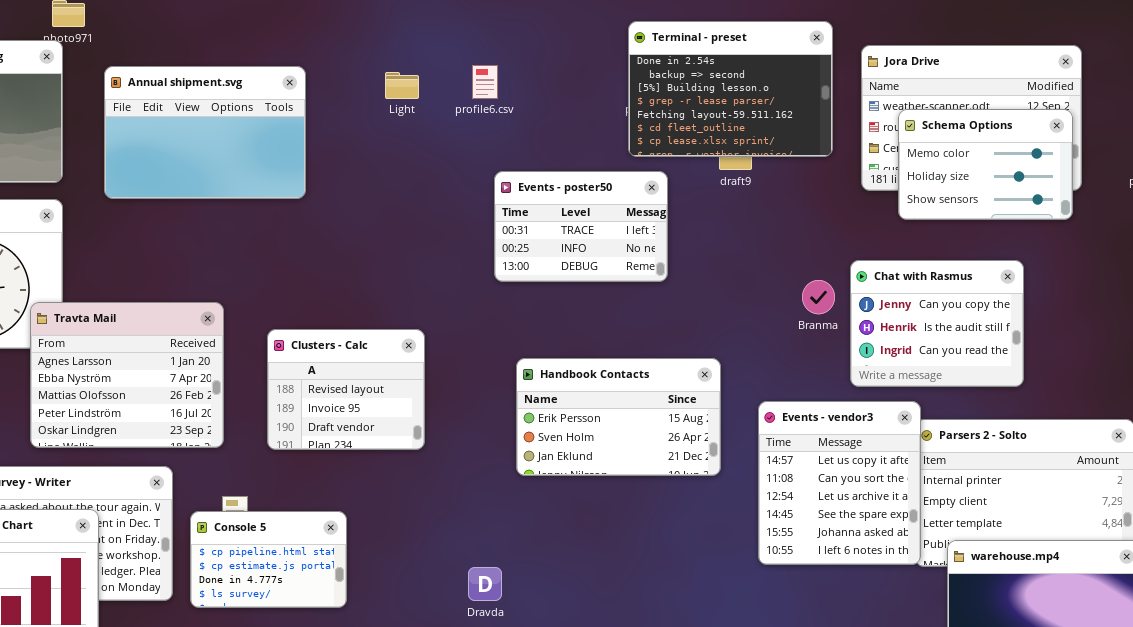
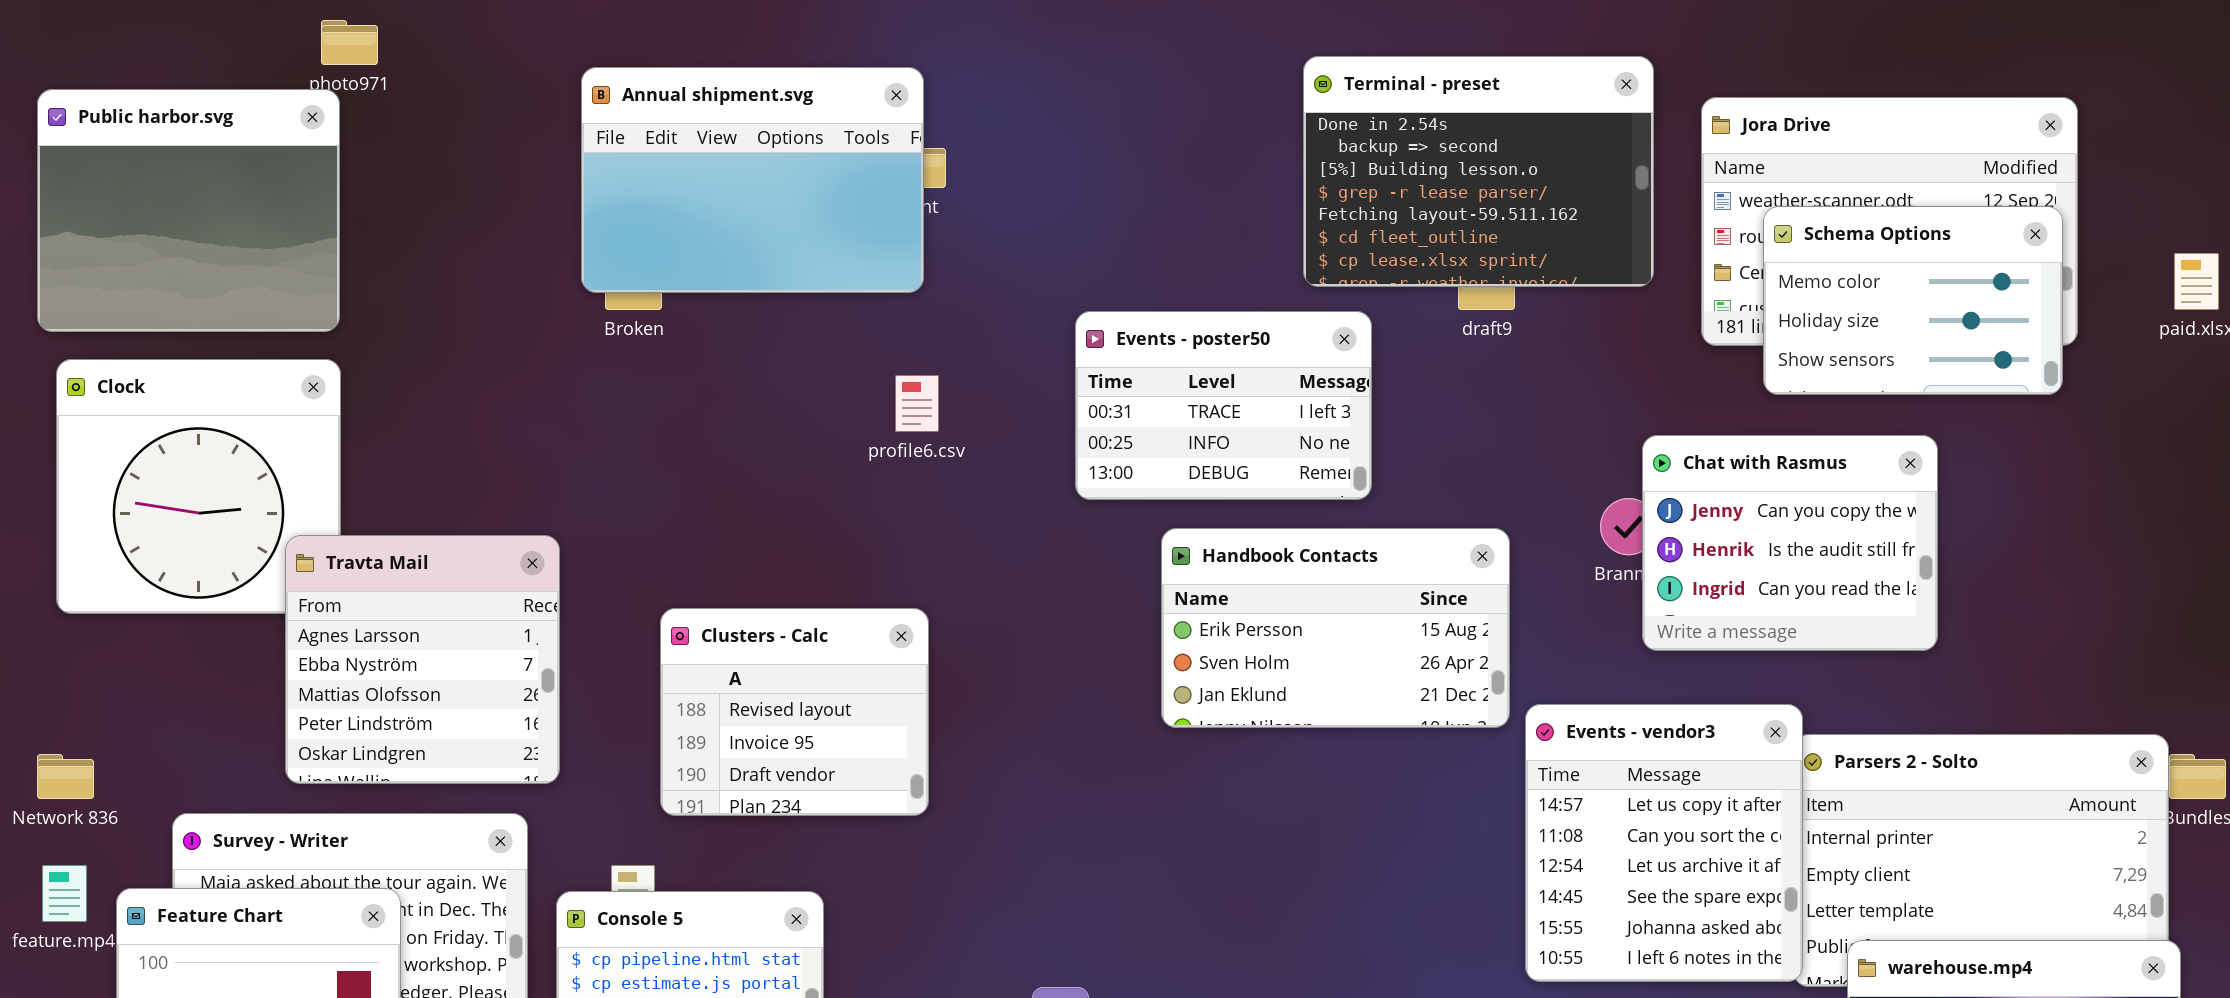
profile6.csv: [472,65,498,99] -> [895,375,939,432], moved
Annual shipment.svg: [104,66,306,199] -> [581,67,924,293], moved
Chat with Rasmus: [850,260,1024,387] -> [1642,435,1938,651], moved
Travta Mail: [30,302,224,448] -> [285,535,560,784], resized
Clusters - Calc: [267,329,425,450] -> [660,608,929,816], moved
Handbook Contacts: [516,358,721,476] -> [1161,528,1510,728], moved

